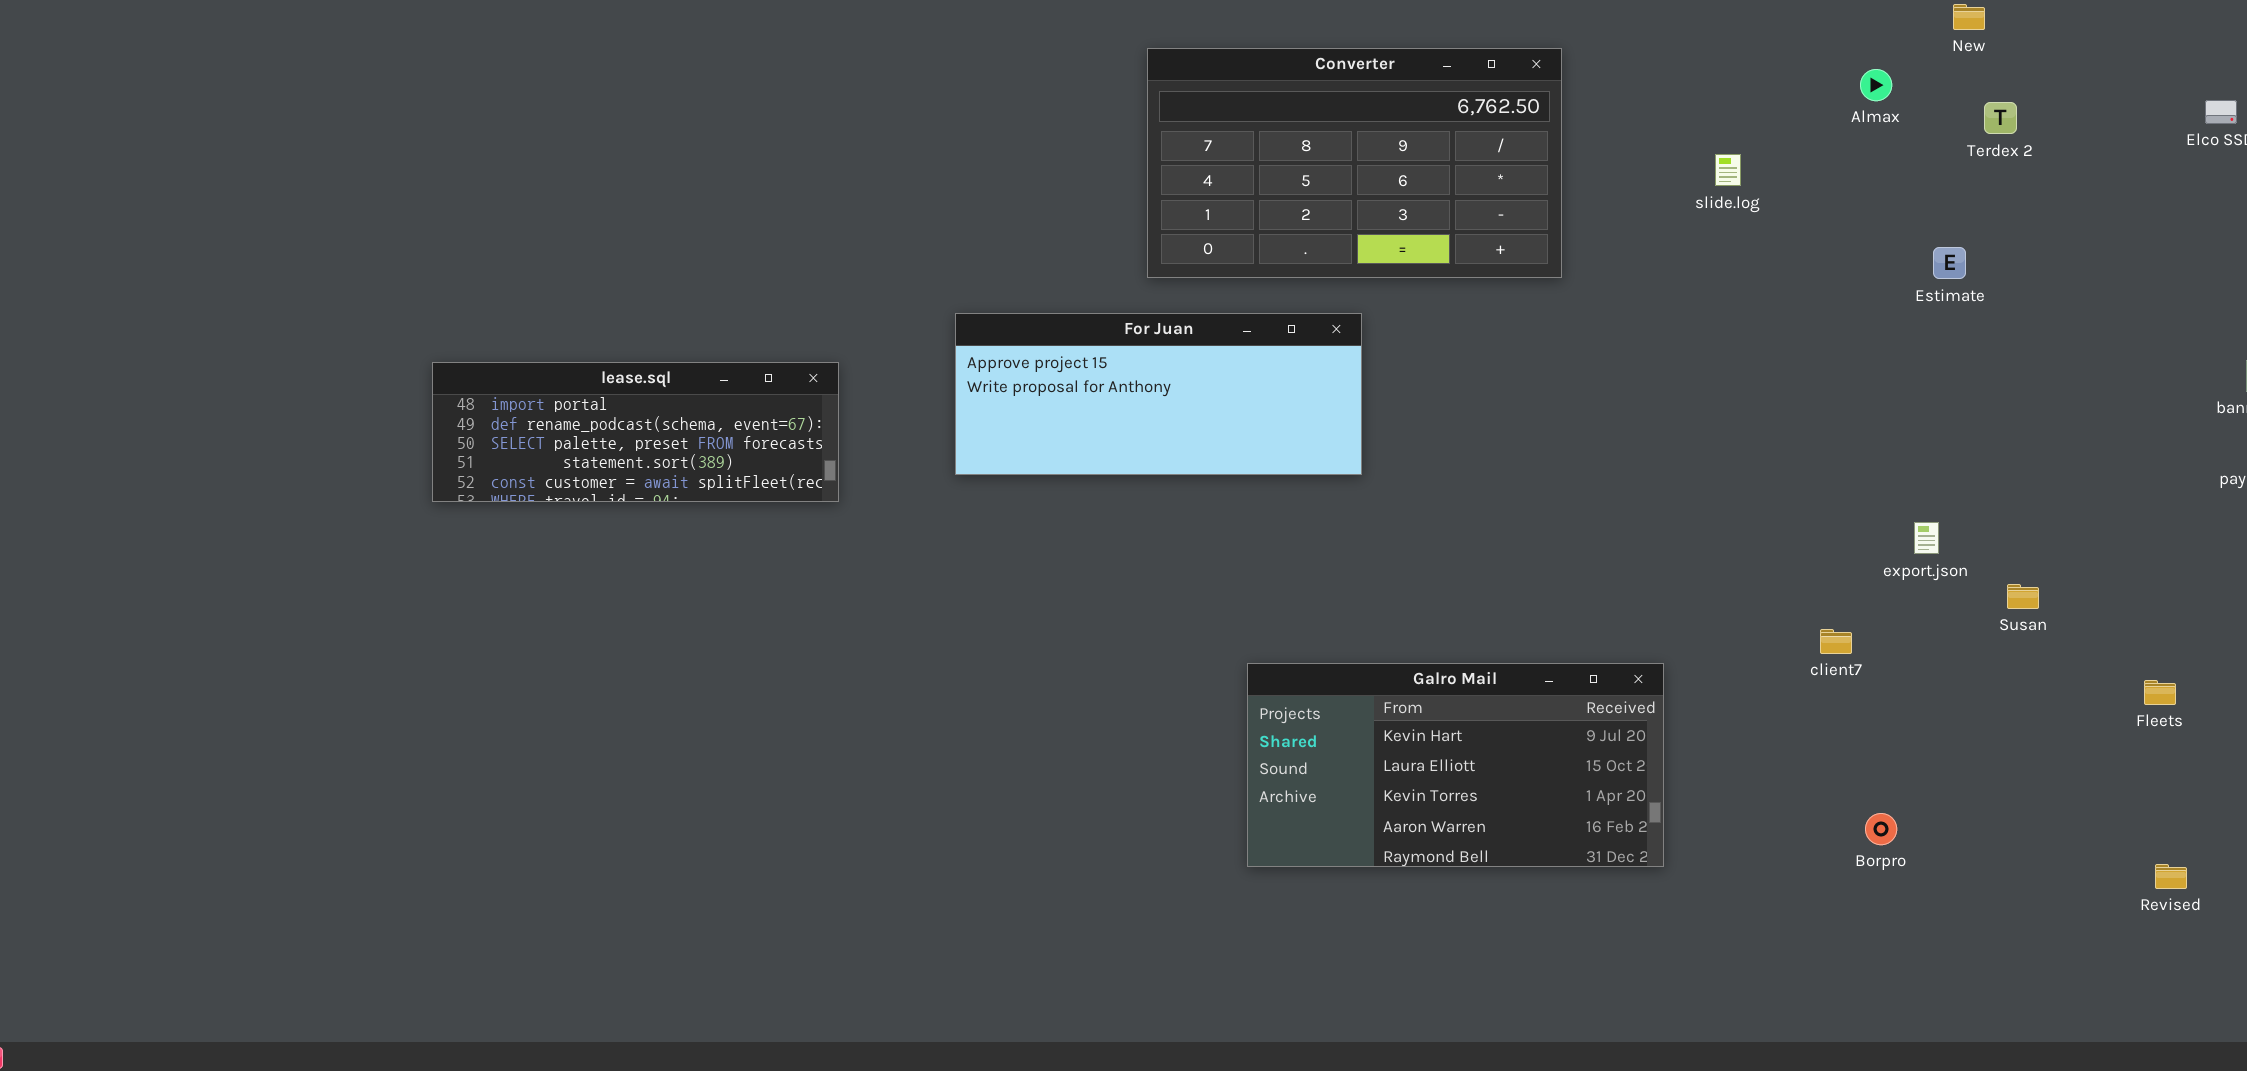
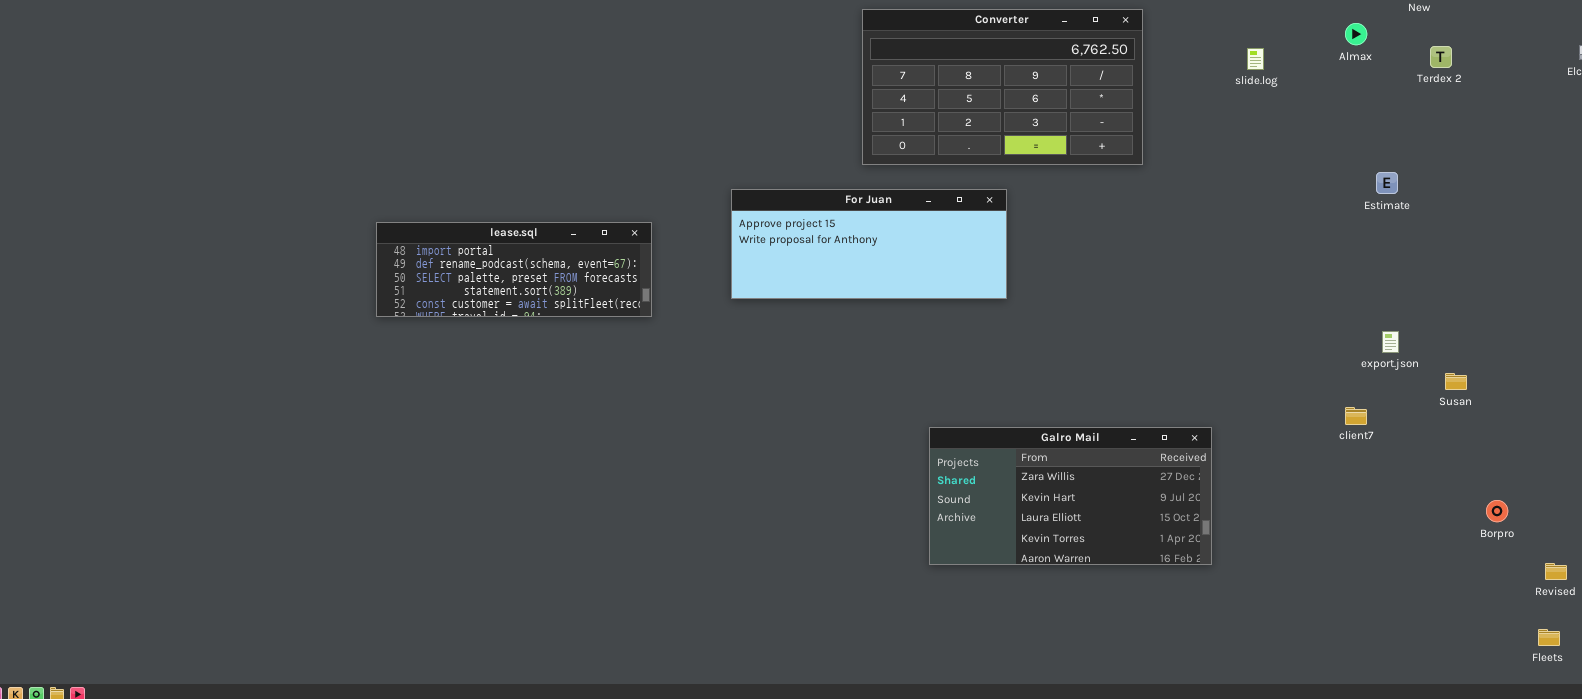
slide.log: [1715,154,1741,186] -> [1247,48,1264,70], moved
Estimate: [1933,247,1966,279] -> [1376,172,1398,194], moved
client7: [1820,629,1852,654] -> [1345,407,1367,425], moved
Galro Mail: [1247,663,1664,867] -> [929,427,1212,565], scrolled up 1 row
Fleets: [2144,680,2176,705] -> [1538,629,1560,646], moved
Borpro: [1865,813,1897,845] -> [1486,500,1508,522], moved

